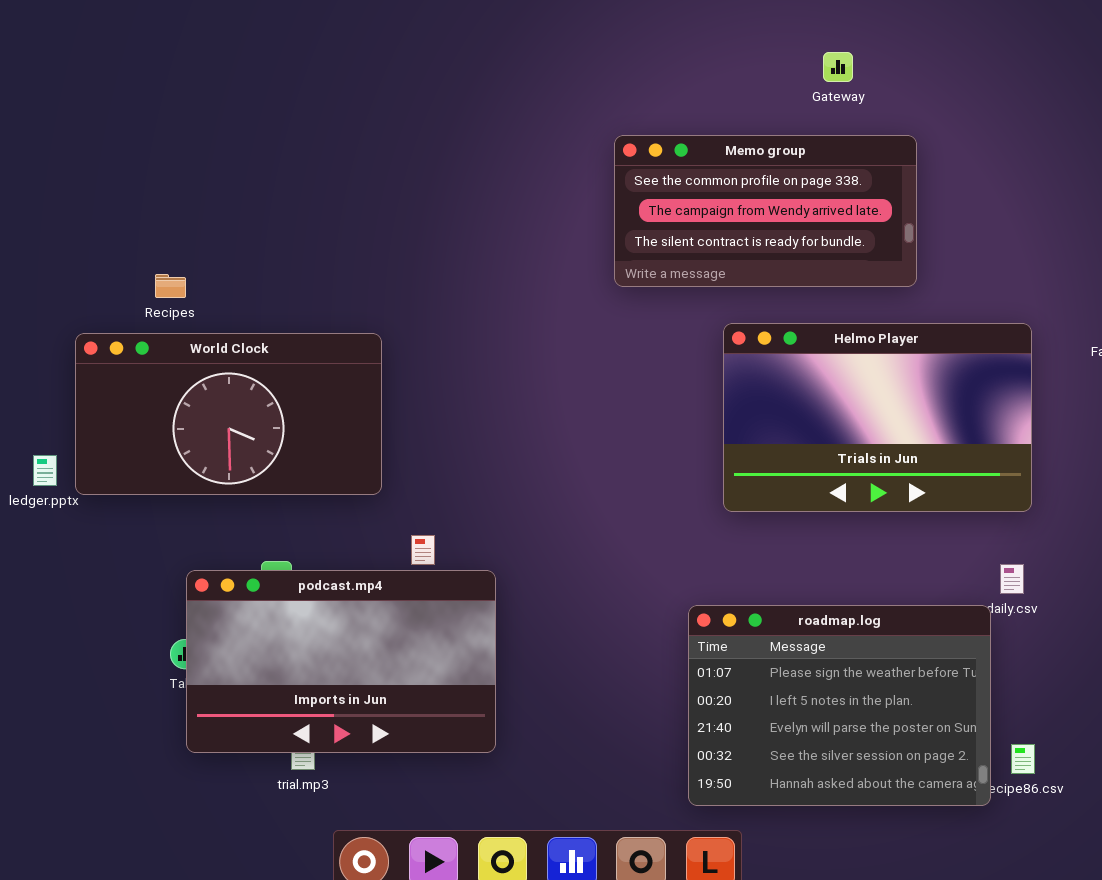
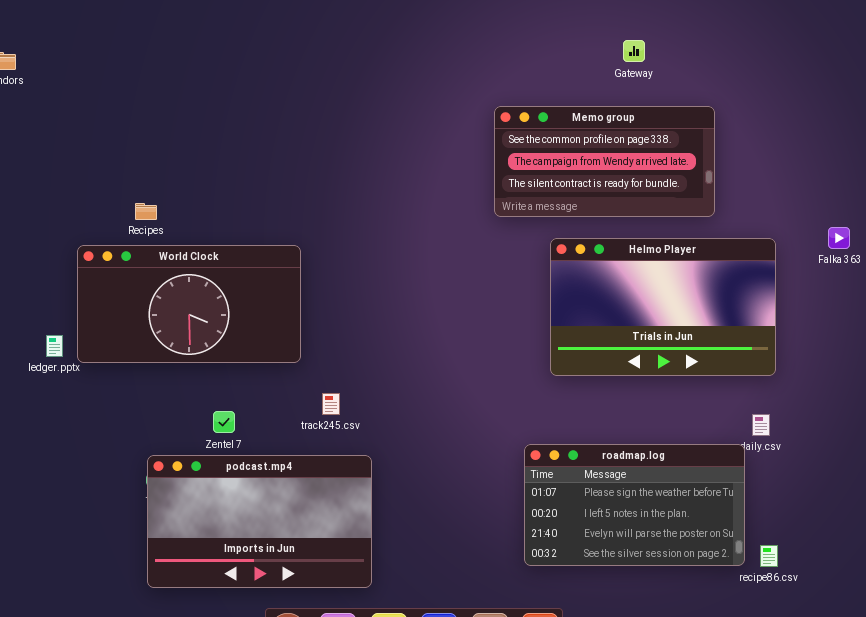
Memo group: [614,135,917,287] -> [494,106,715,217], moved
podcast.mp4: [186,570,496,753] -> [147,455,372,588], moved
roadmap.log: [688,605,991,806] -> [524,444,745,566], resized

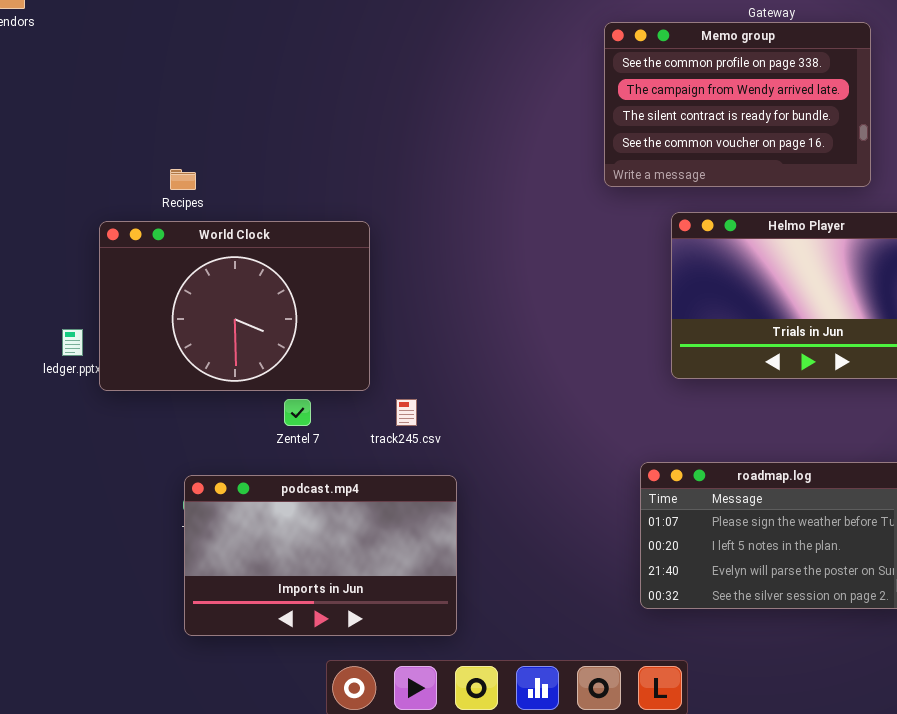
Memo group: [494,106,715,217] -> [604,22,871,187], resized
World Clock: [77,245,301,363] -> [99,221,370,391], resized
Zentel 7: [213,411,235,433] -> [284,399,311,426], moved

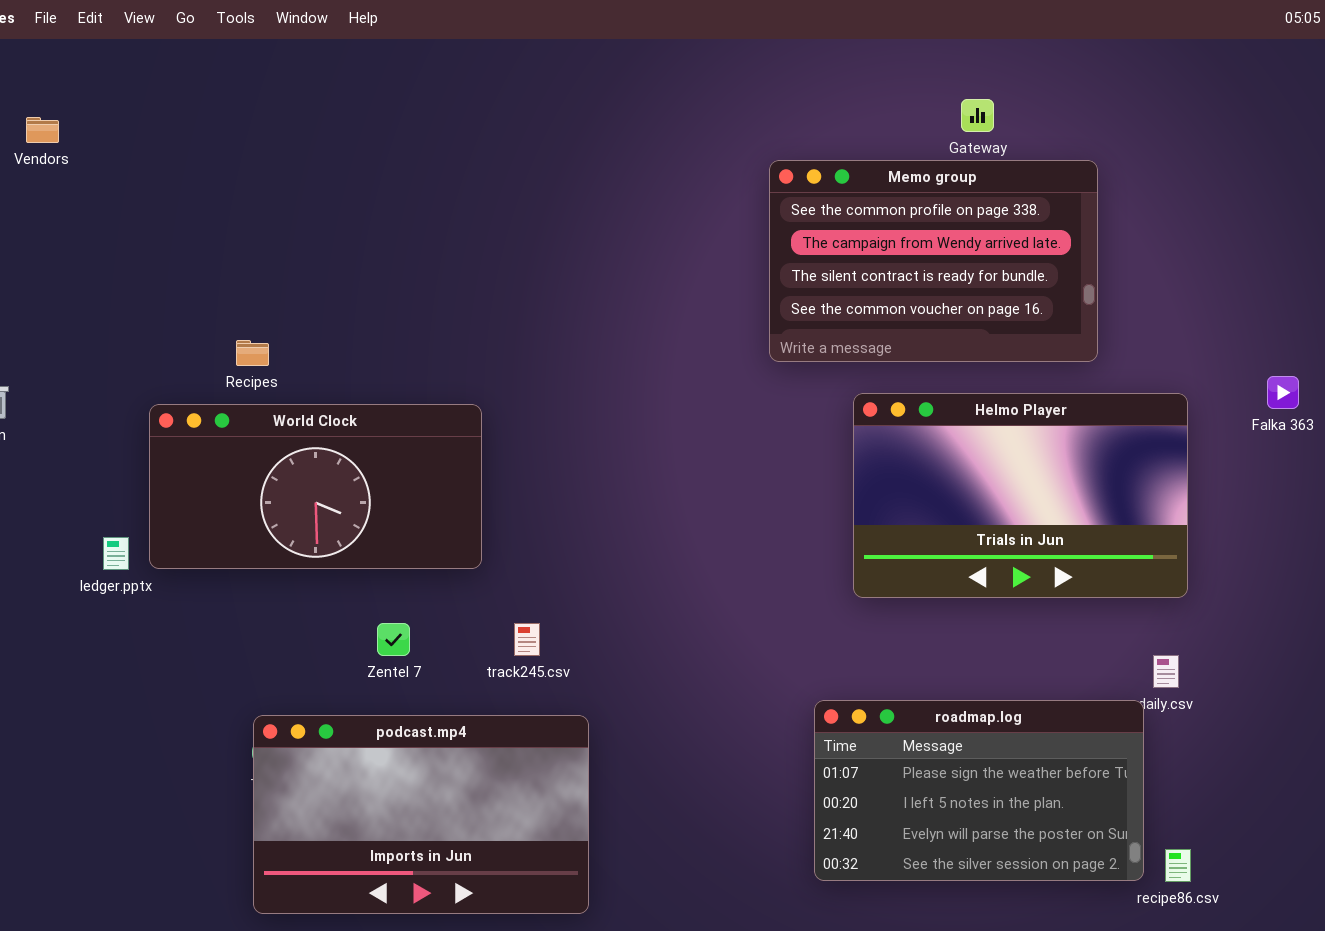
World Clock: [99,221,370,391] -> [149,404,482,569], resized

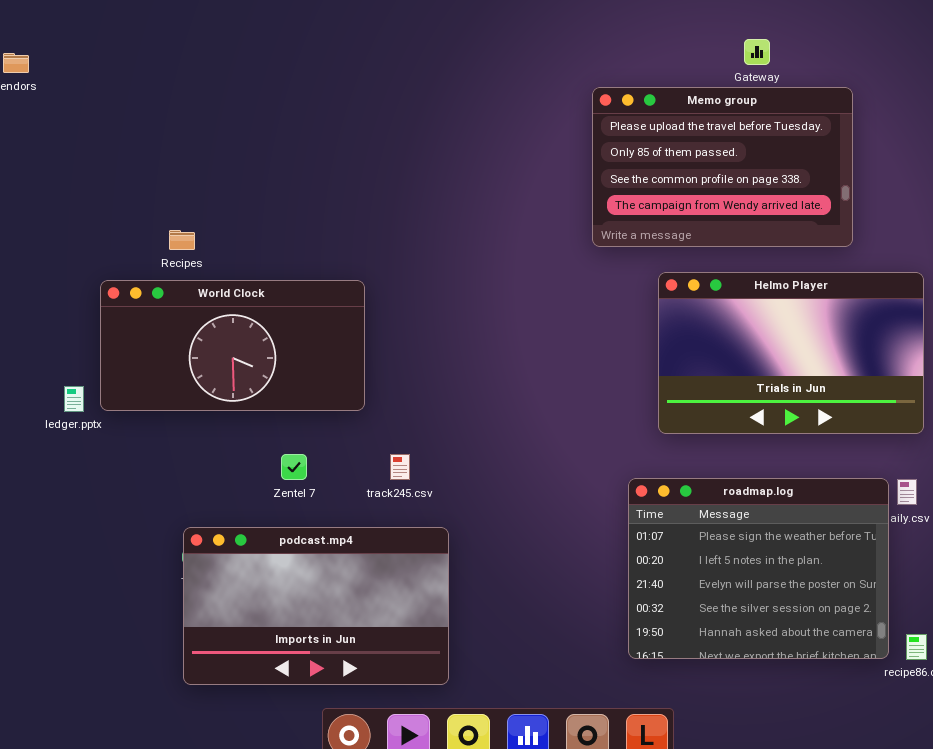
Memo group: [769,160,1098,362] -> [592,87,853,247], scrolled up 2 rows
roadmap.log: [814,700,1144,881] -> [628,478,889,659], resized

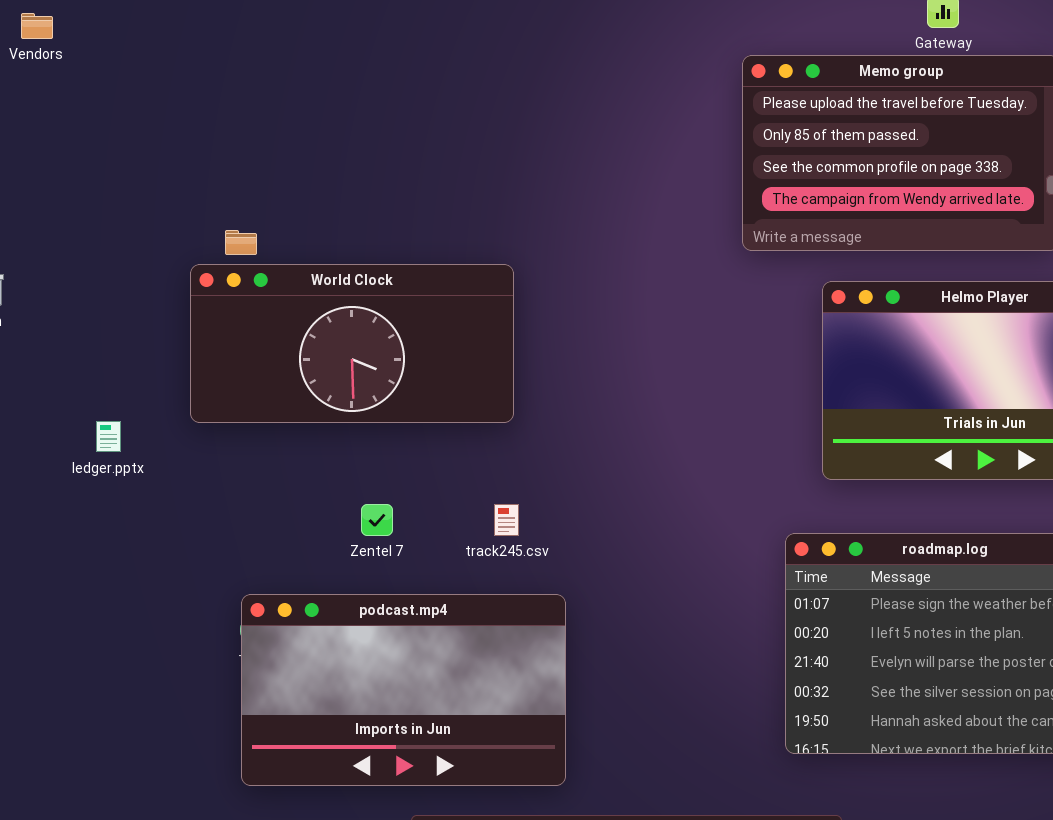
World Clock: [100,280,365,411] -> [190,264,514,423], moved

